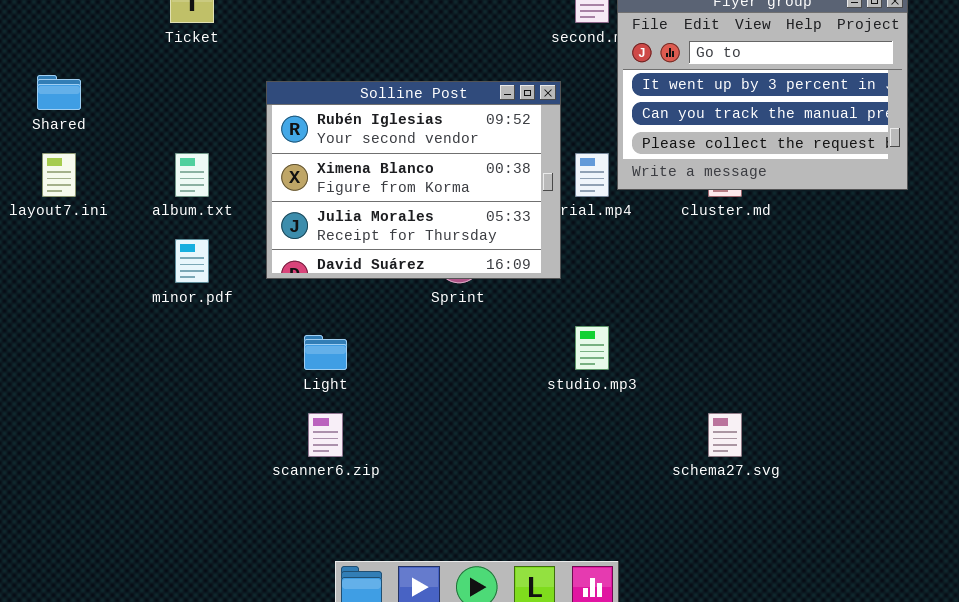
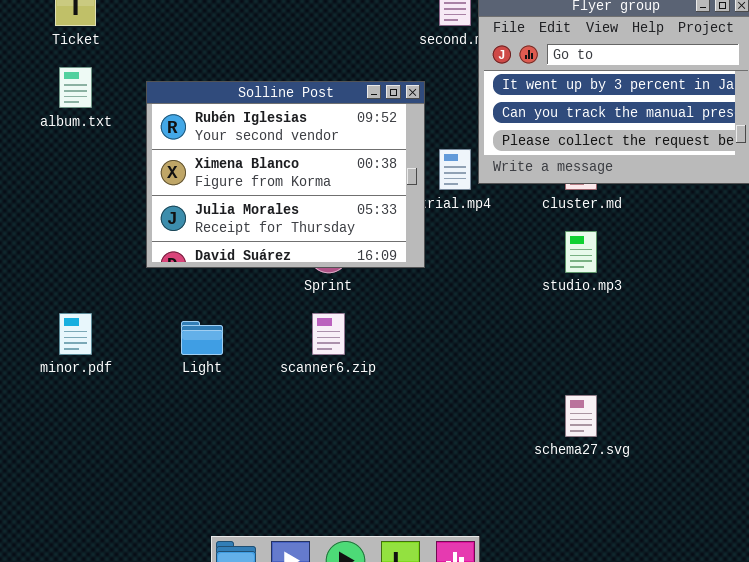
album.txt: [175,153,209,197] -> [59,67,92,108], moved
minor.pdf: [175,239,209,283] -> [59,313,92,355], moved
studio.mp3: [575,326,609,370] -> [565,231,597,273], moved
scanner6.zip: [308,413,343,457] -> [312,313,345,355], moved

